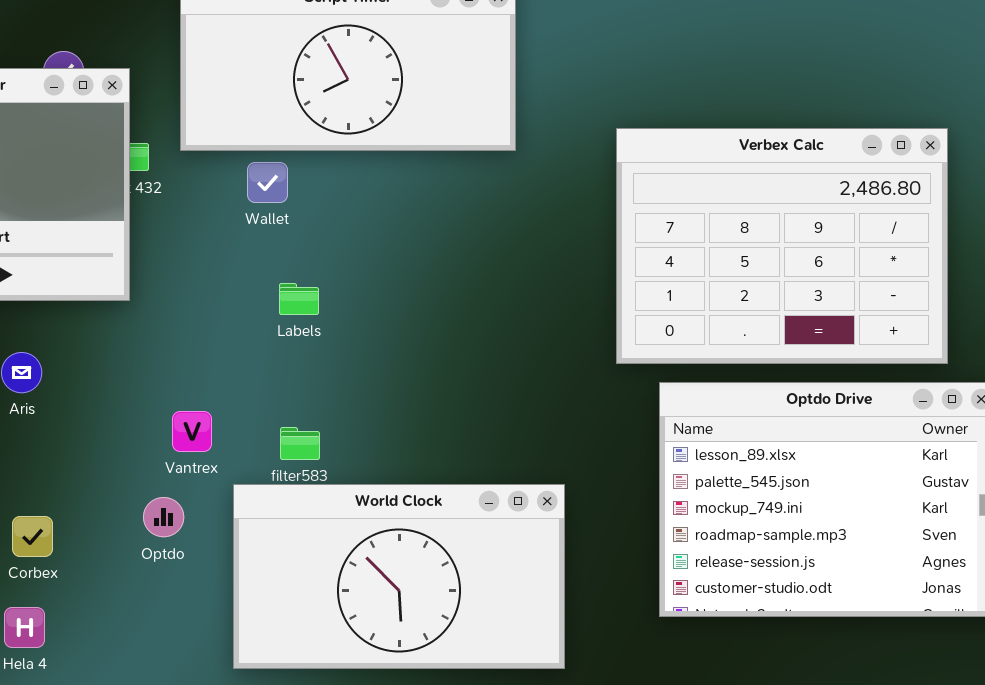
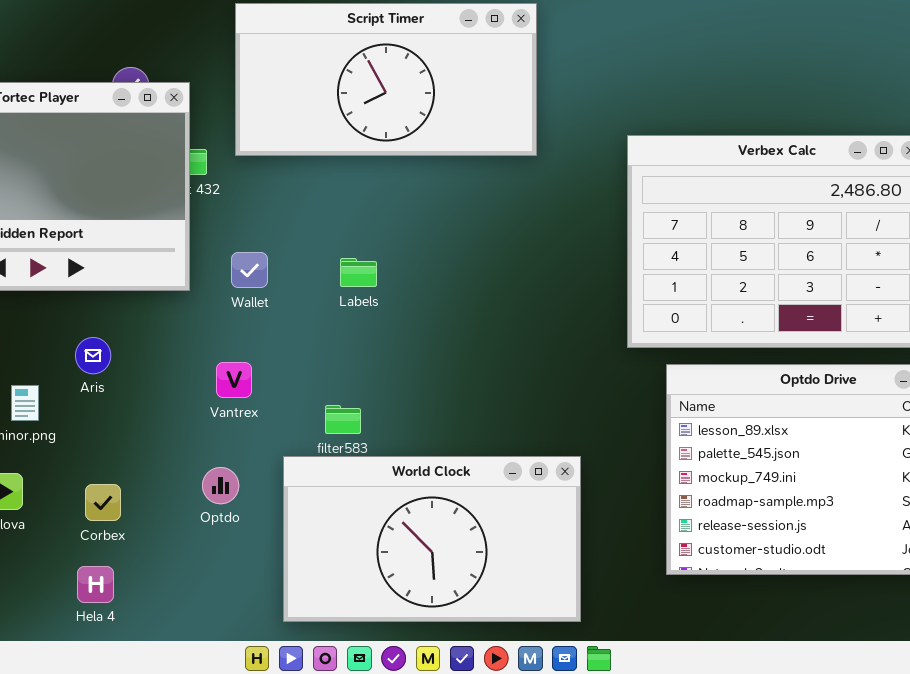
Wallet: [247,162,288,203] -> [231,252,268,288], moved
Labels: [279,283,319,315] -> [340,258,377,287], moved
Vantrex: [172,411,212,452] -> [216,362,252,398], moved

